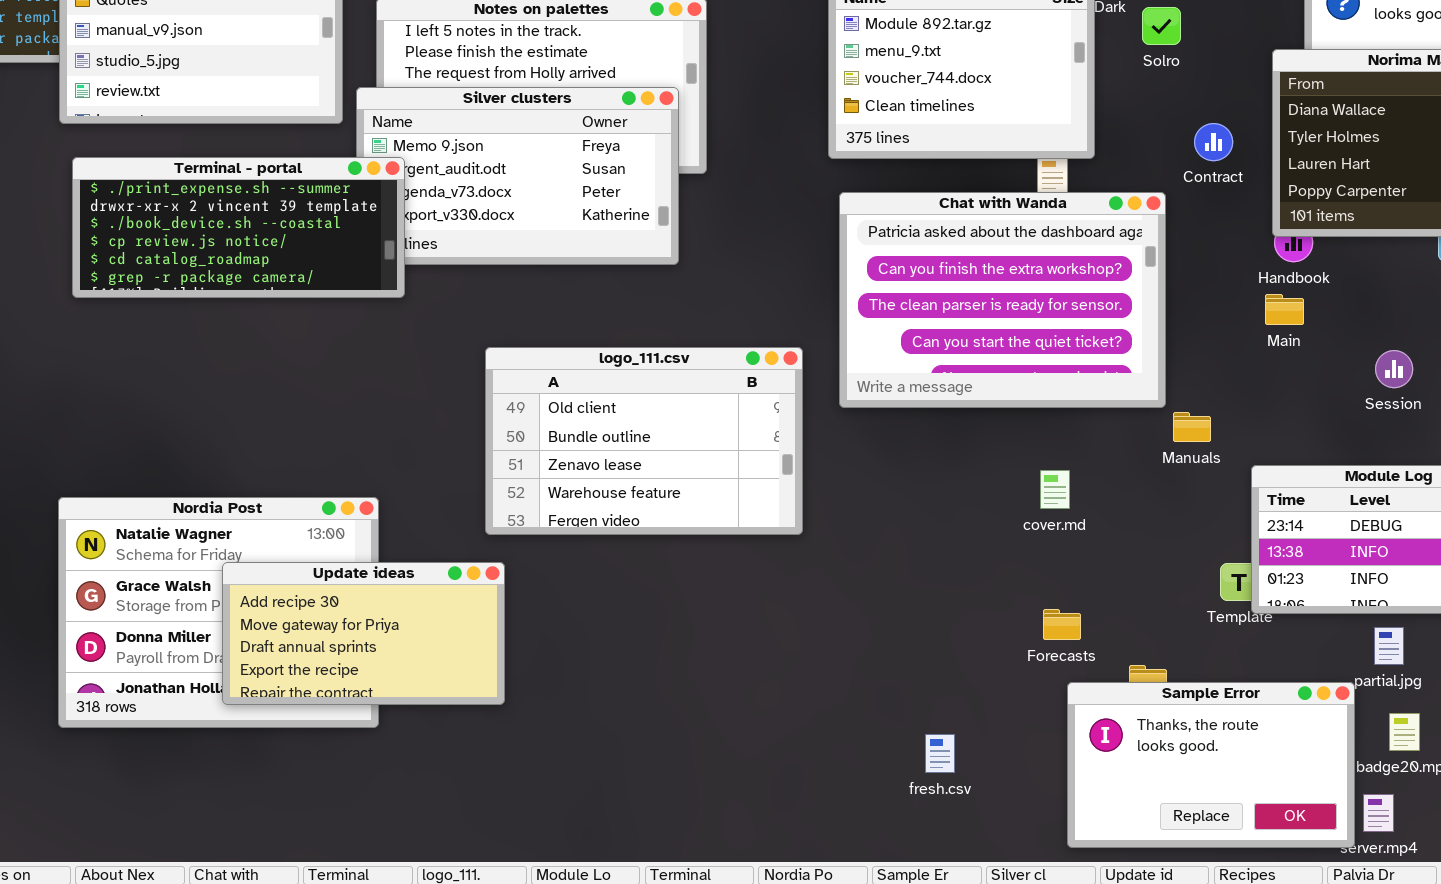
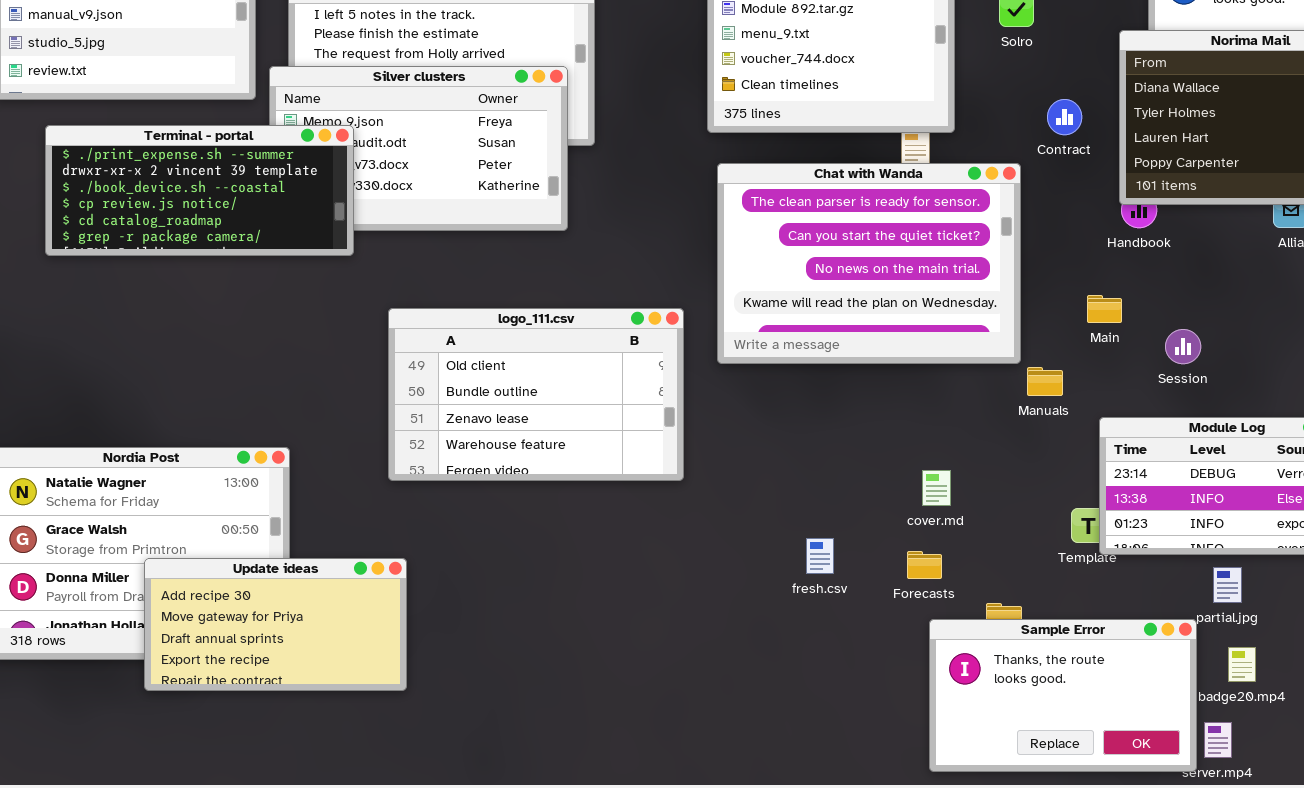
Terminal - portal: [72,157,405,298] -> [45,125,354,256], moved
Chat with Wanda: [839,192,1166,408] -> [717,163,1021,364], scrolled down 2 rows
Main: [1265,294,1304,325] -> [1087,295,1122,323], moved
Session: [1375,350,1413,388] -> [1165,329,1201,364], moved
cover.md: [1040,470,1070,509] -> [922,470,951,506], moved
Update ideas: [222,562,505,705] -> [144,558,407,691], moved
fresh.csv: [925,734,955,773] -> [806,538,834,574], moved

